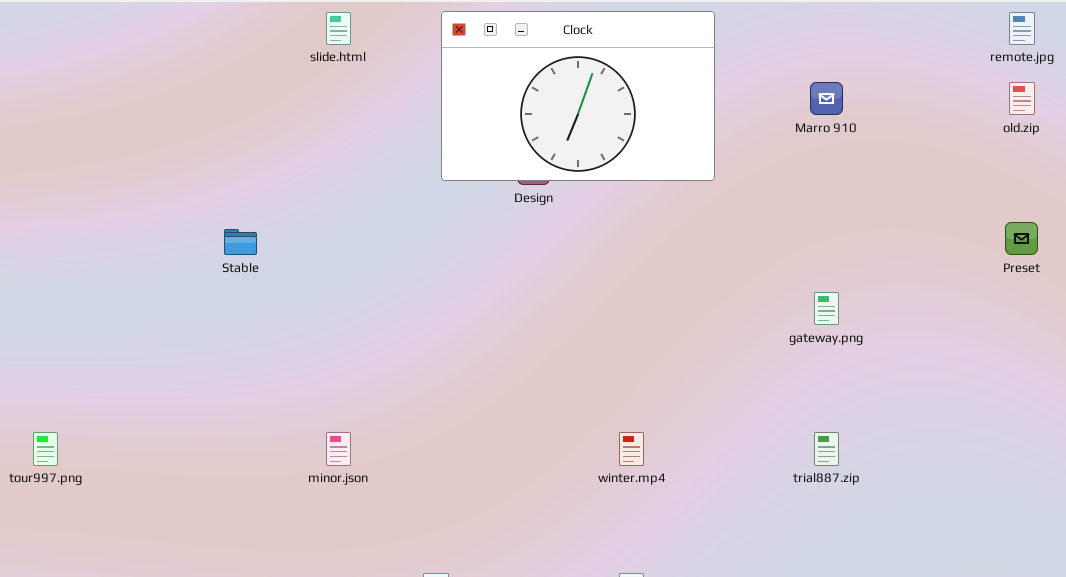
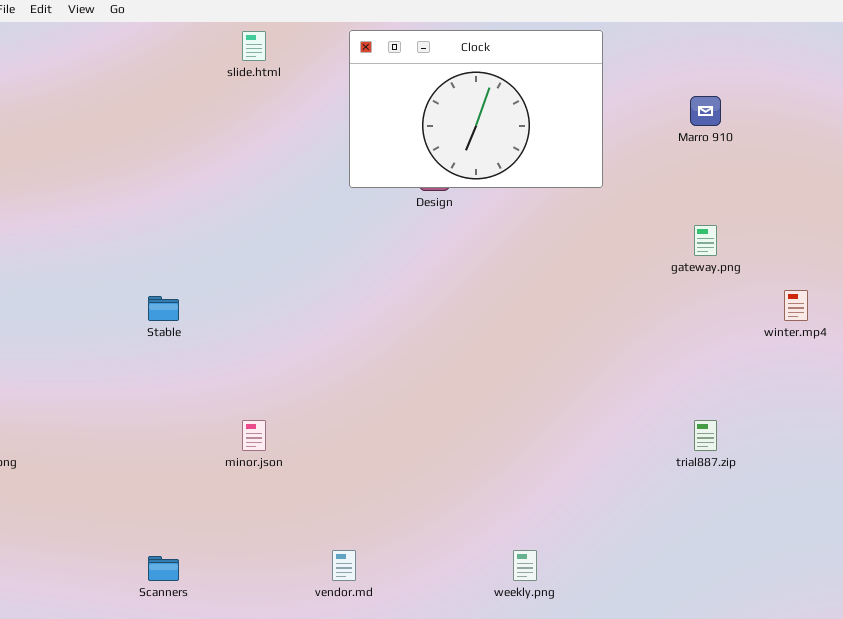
Stable: [224,229,257,255] -> [148,296,179,321], moved
gateway.png: [814,292,839,325] -> [694,225,717,256], moved
winter.mp4: [619,432,644,466] -> [784,290,808,321], moved

